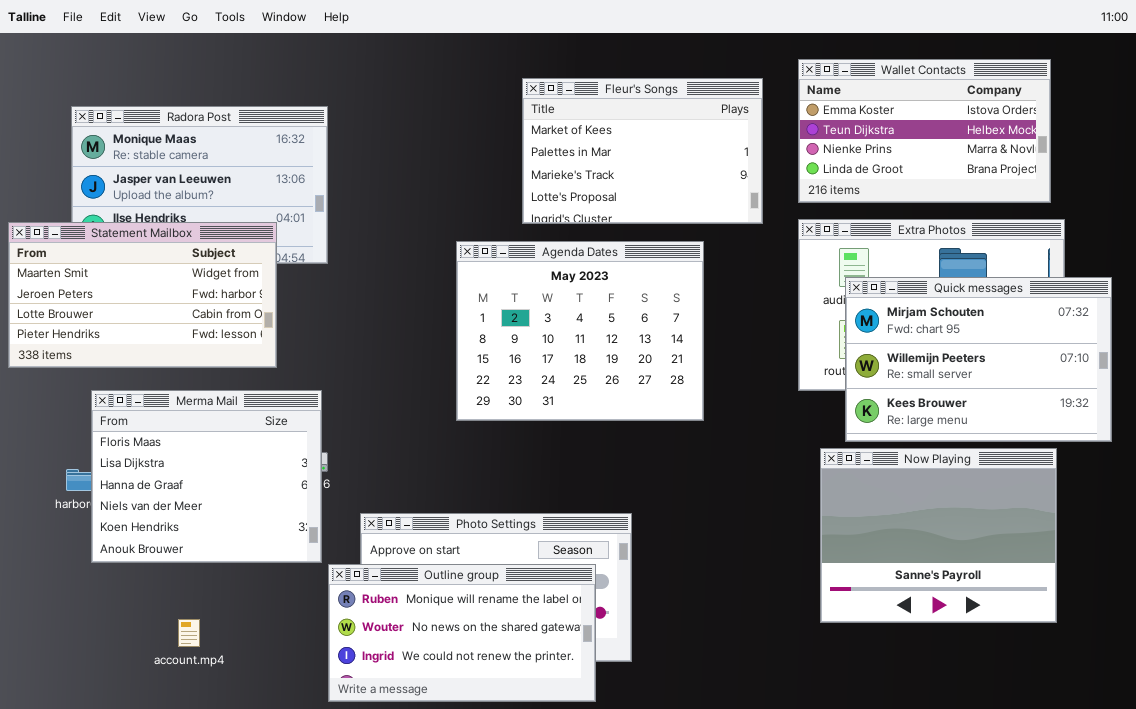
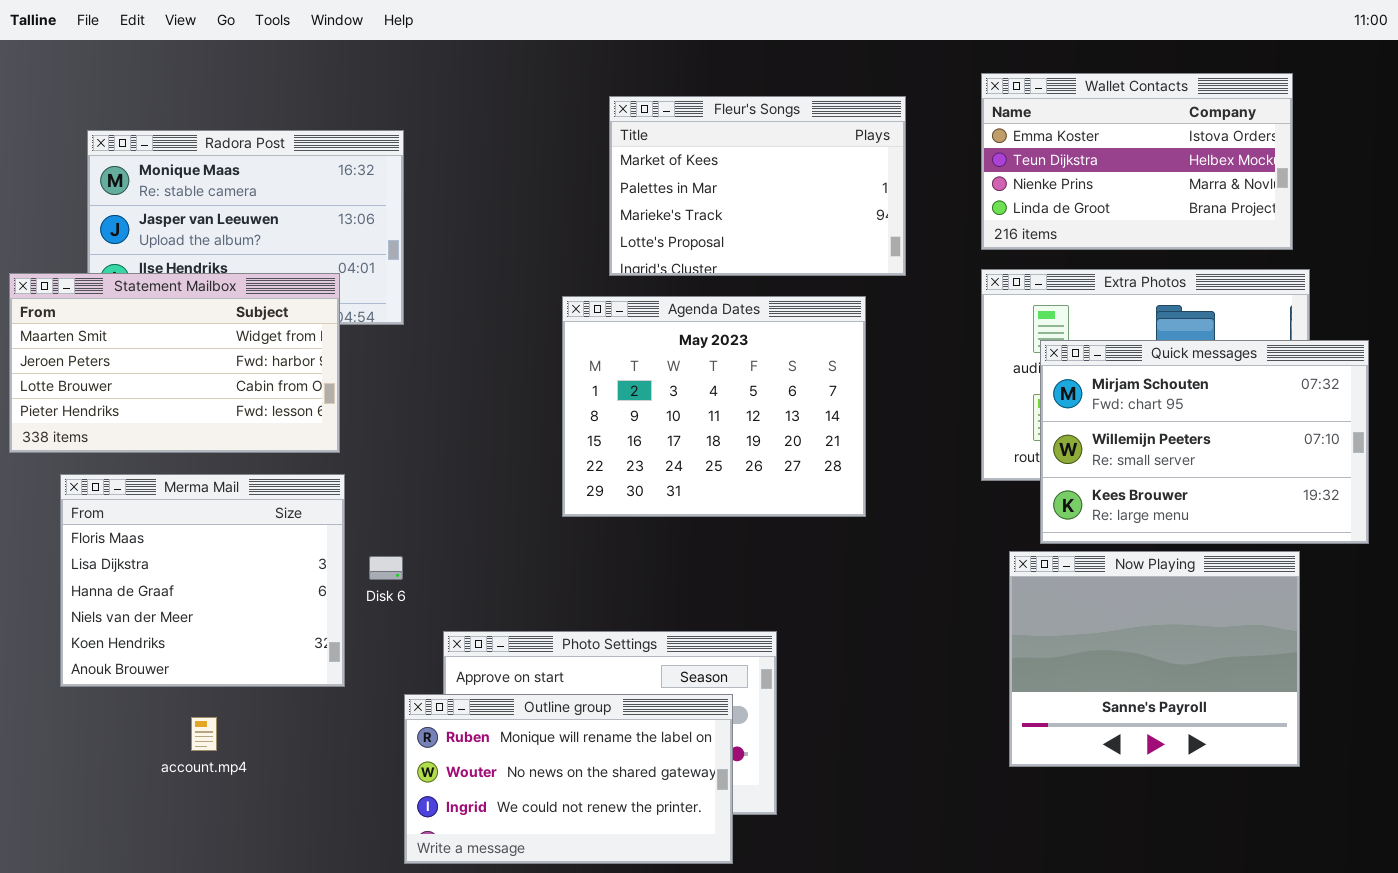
Fleur's Songs: [522,78,763,224] -> [609,96,906,276], moved
Merma Mail: [91,390,322,563] -> [60,474,345,687], moved
account.mp4: [178,619,200,647] -> [191,717,217,751], moved

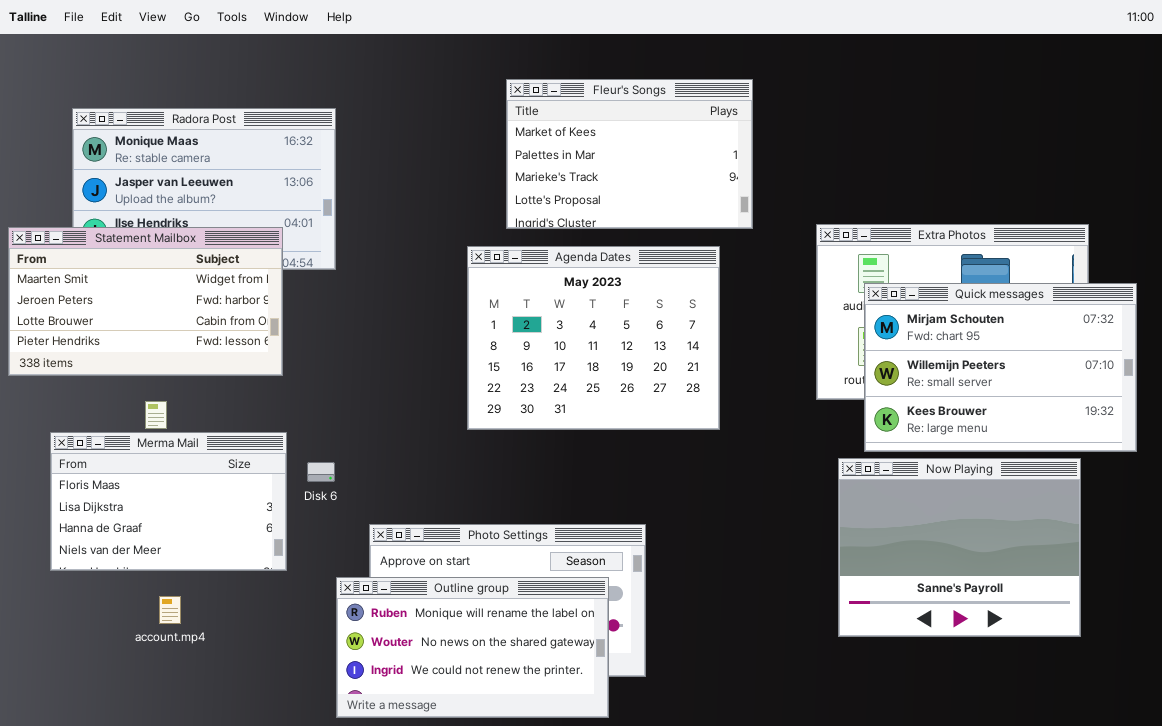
Wallet Contacts: [981,73,1293,250] -> none, closed
Merma Mail: [60,474,345,687] -> [50,432,287,571], resized

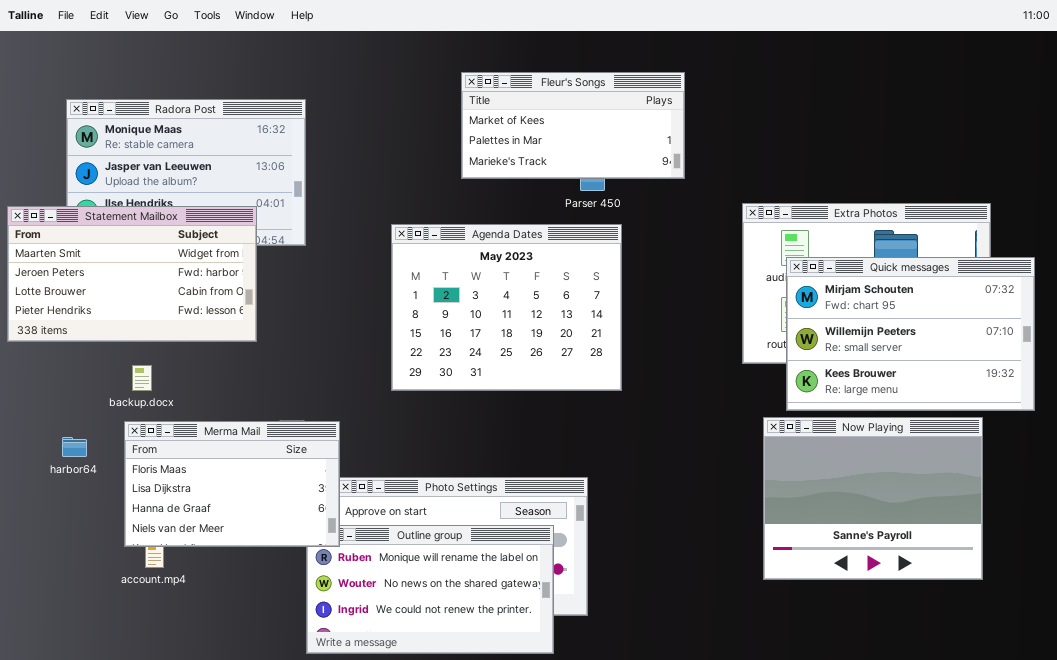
Fleur's Songs: [506,79,753,229] -> [461,72,685,179], resized
Agenda Dates: [467,246,720,430] -> [391,224,622,391], moved
Merma Mail: [50,432,287,571] -> [124,421,340,547], moved

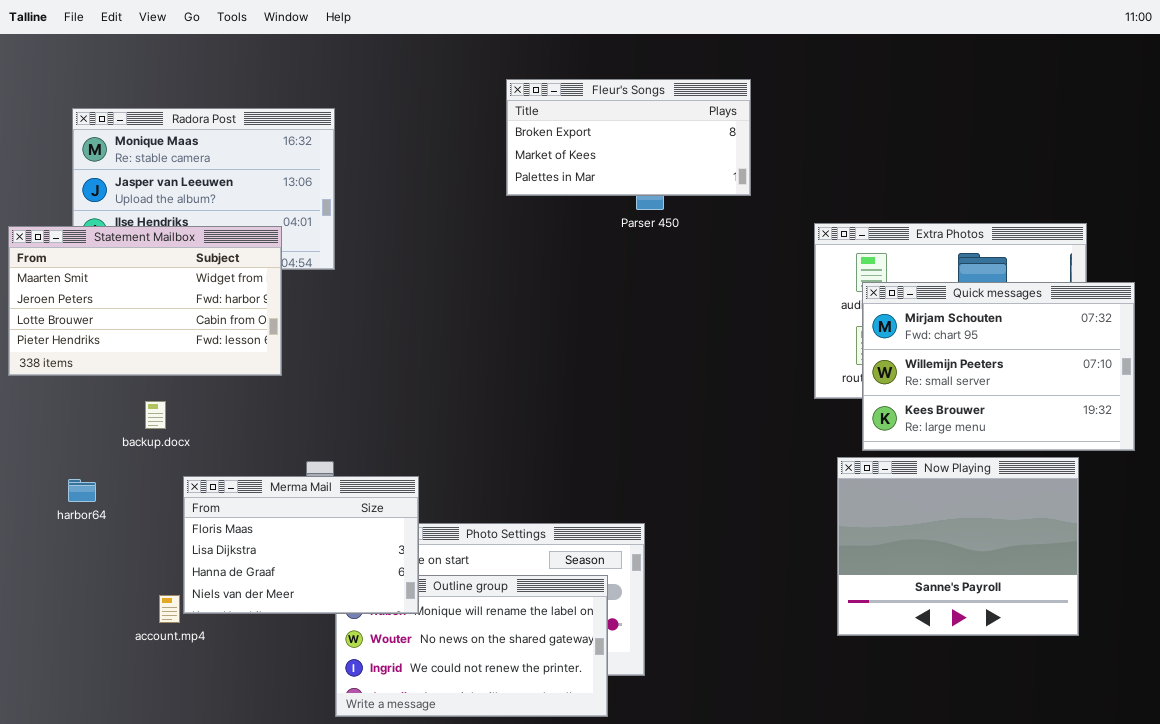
Fleur's Songs: [461,72,685,179] -> [506,79,751,196], scrolled up 1 row
Agenda Dates: [391,224,622,391] -> none, closed
Merma Mail: [124,421,340,547] -> [183,476,419,614], moved

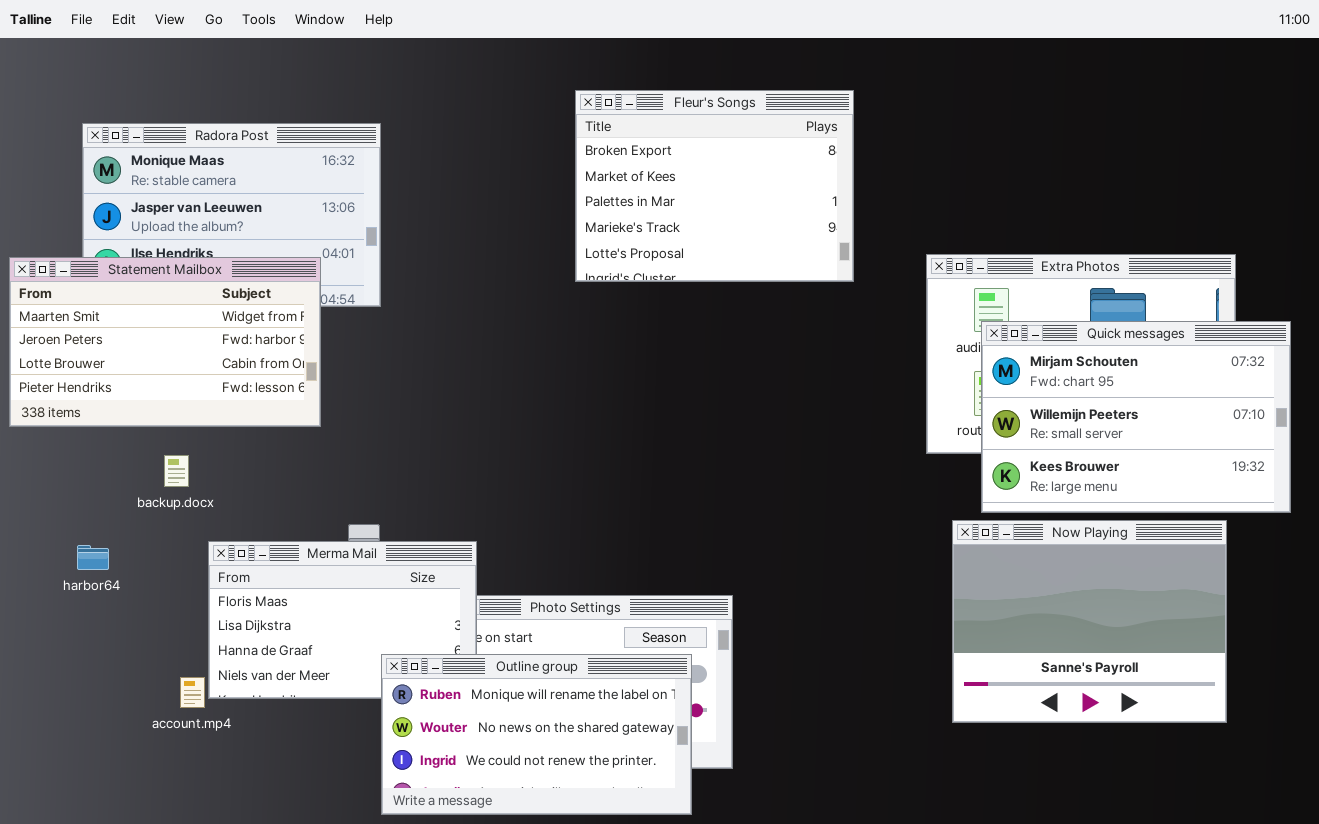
Fleur's Songs: [506,79,751,196] -> [575,90,854,282], resized
Outline group: [335,575,608,717] -> [381,654,692,815], raised

